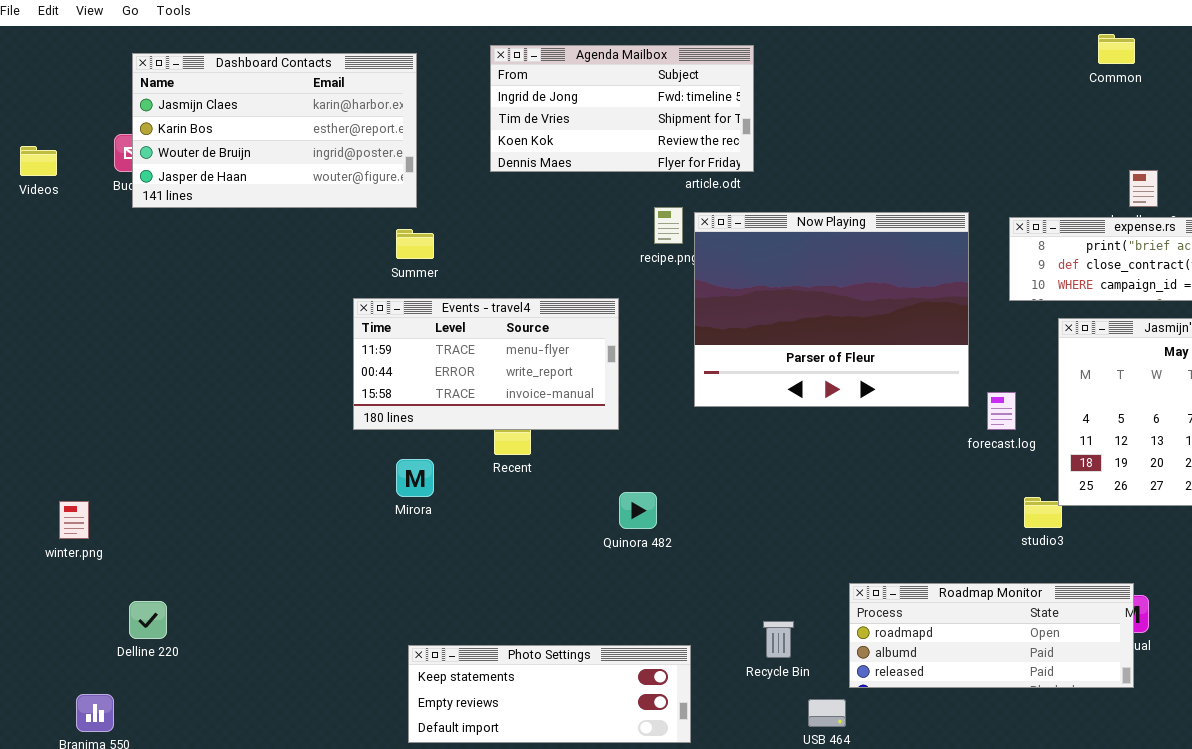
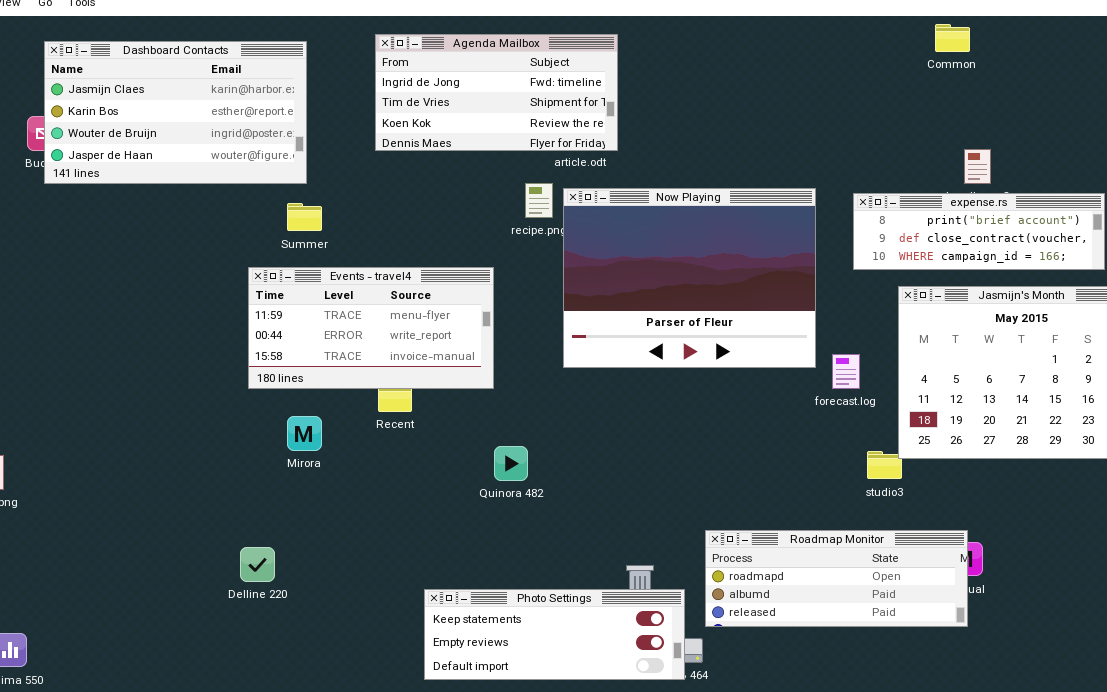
Delline 220: [129,601,167,639] -> [240,547,275,582], moved
Photo Settings: [408,645,691,743] -> [424,589,685,680], moved

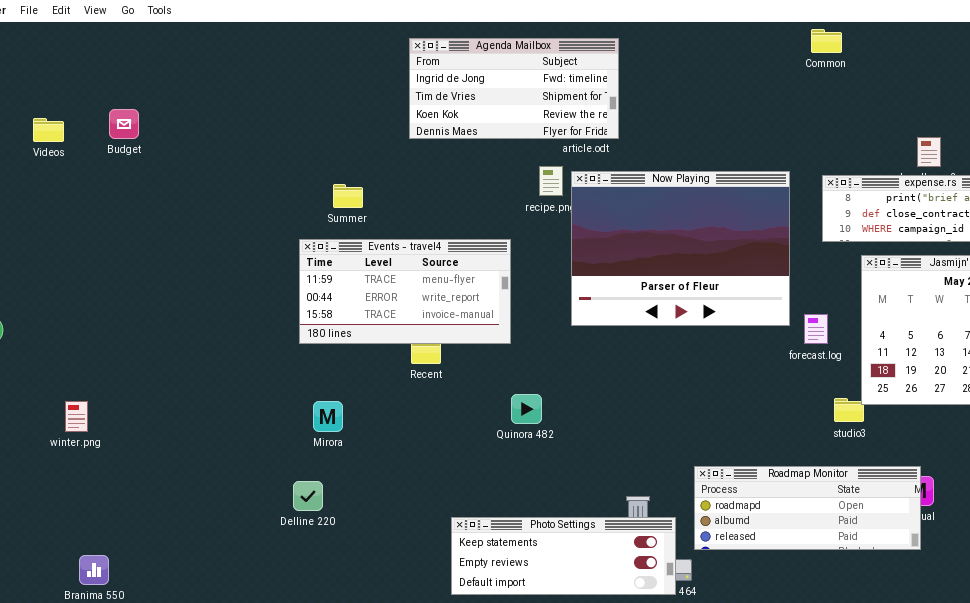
Common: [935,24,970,52] -> [811,29,842,53], moved
Dashboard Contacts: [44,41,307,184] -> none, closed
Mirora: [287,416,322,451] -> [313,401,343,432], moved

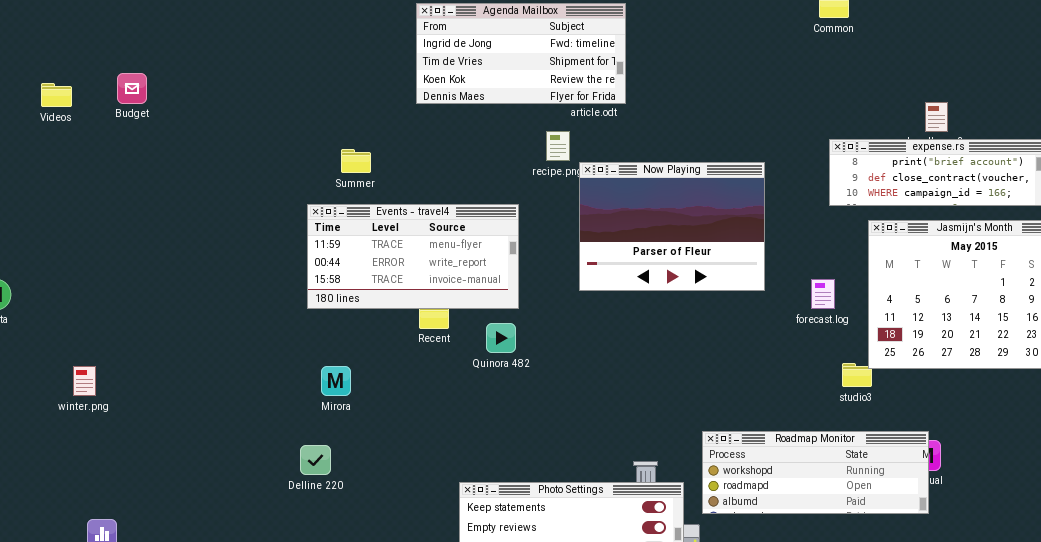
Now Playing: [571,171,790,326] -> [579,162,765,291], resized
Quinora 482: [511,394,542,424] -> [486,323,516,353], moved
Roadmap Monitor: [694,466,921,550] -> [702,431,929,514], scrolled up 1 row

